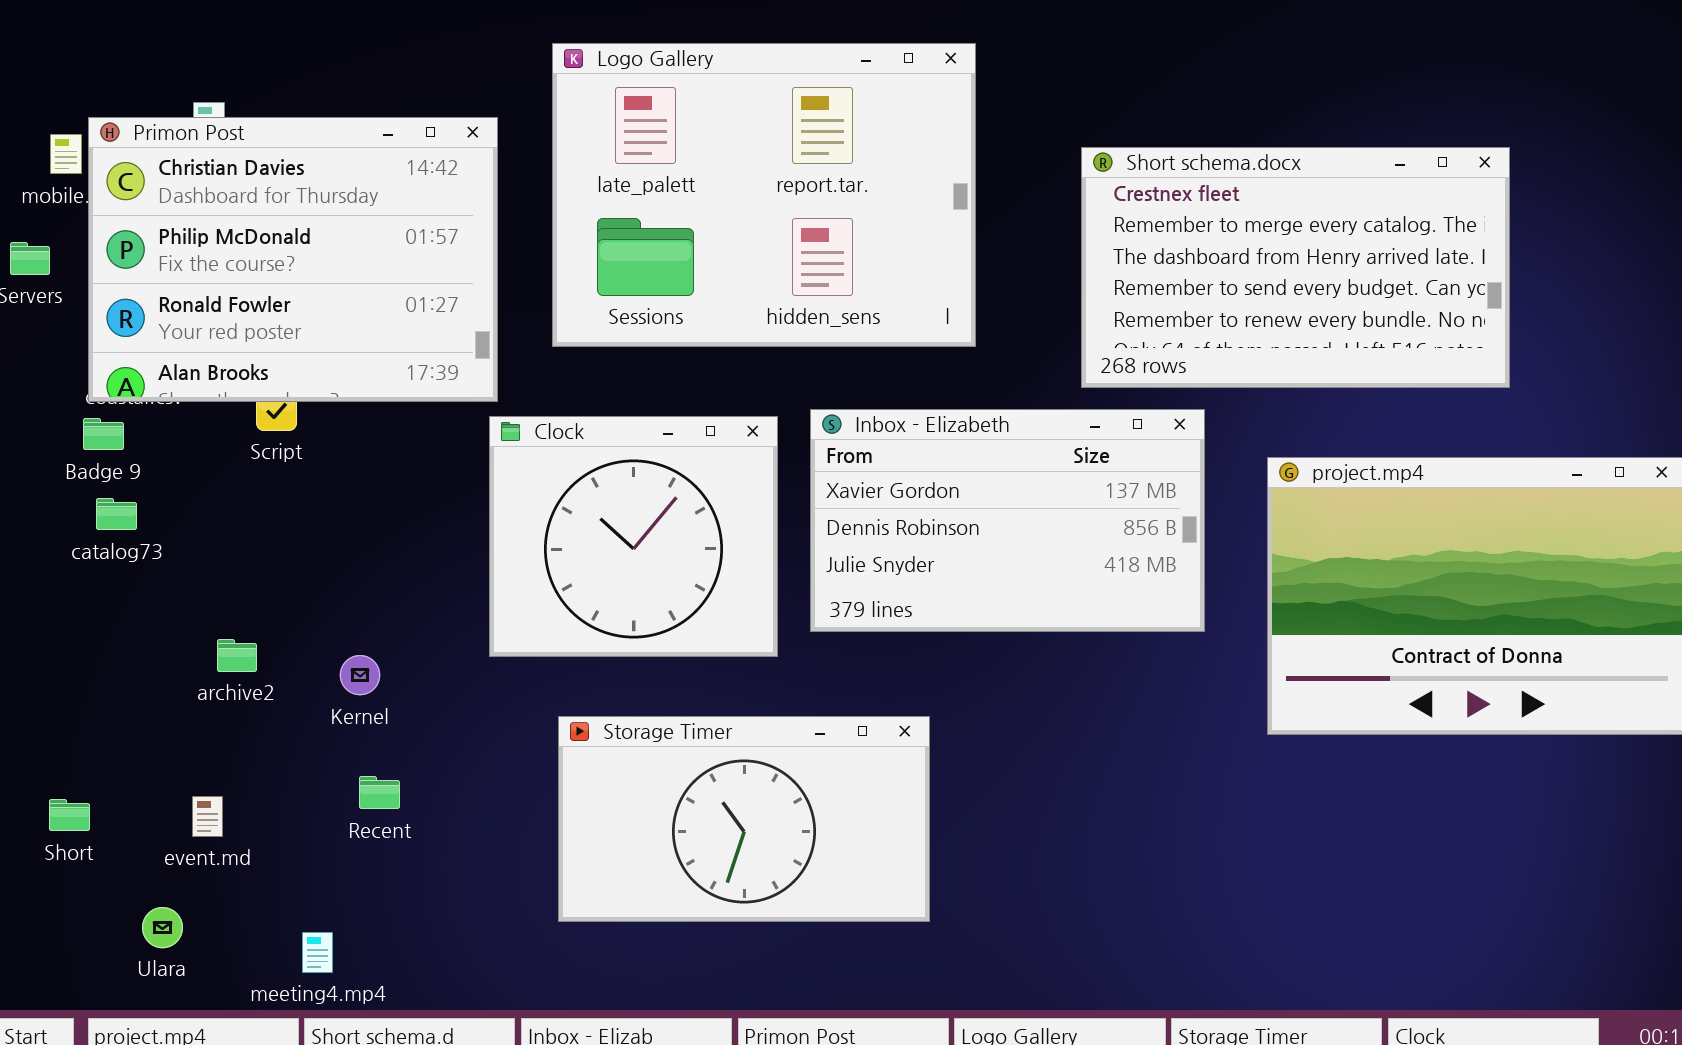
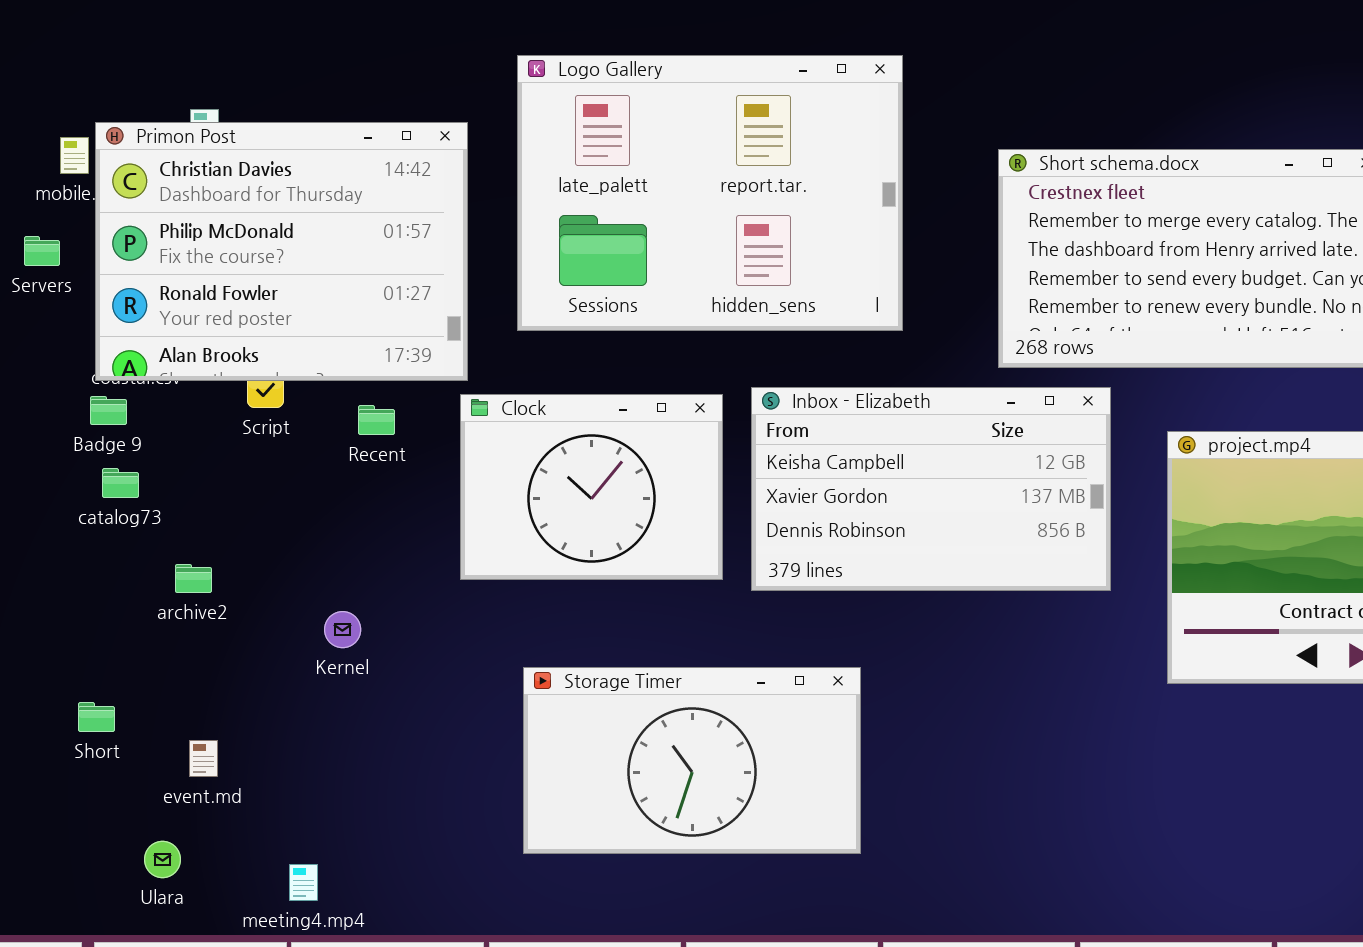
Inbox - Elizabeth: [810,409,1205,632] -> [751,387,1111,591], scrolled up 1 row
Clock: [489,416,778,657] -> [460,394,723,580], resized
archive2: [217,639,257,672] -> [175,564,212,593], moved
Recent: [359,776,400,809] -> [358,405,395,435], moved
Short: [49,799,90,831] -> [78,702,115,732], moved

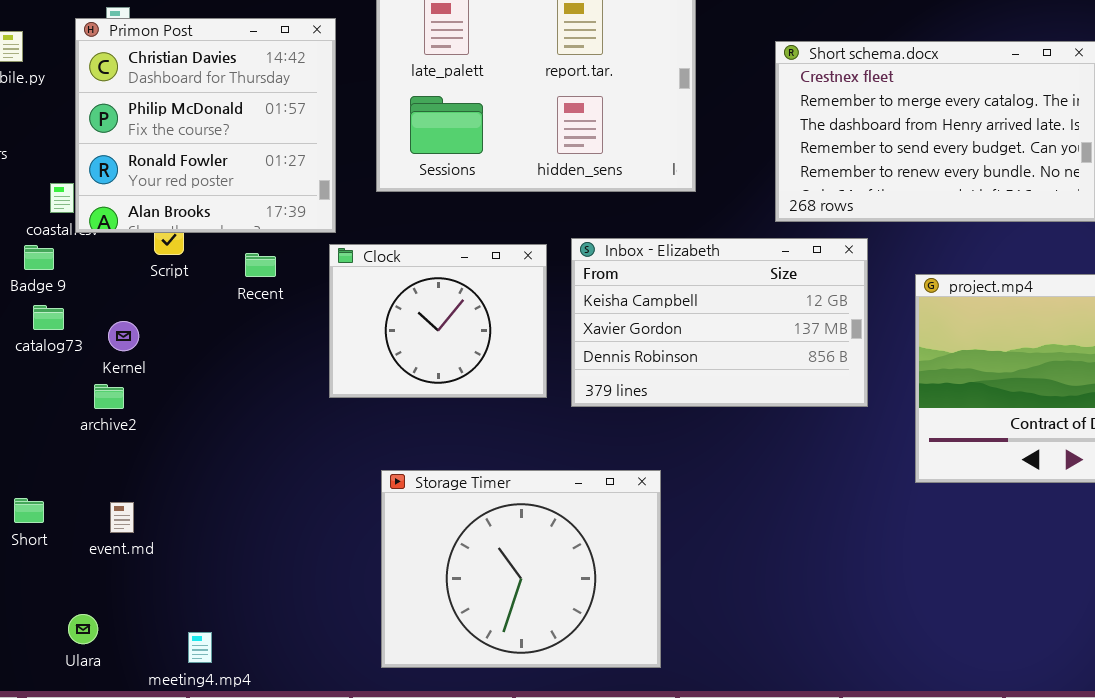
Primon Post: [95,122,468,381] -> [75,18,336,233], resized
Kernel: [324,611,361,648] -> [108,321,139,351], moved
Storage Timer: [523,667,861,854] -> [381,470,661,668], resized
event.md: [189,740,218,777] -> [110,502,134,533], moved

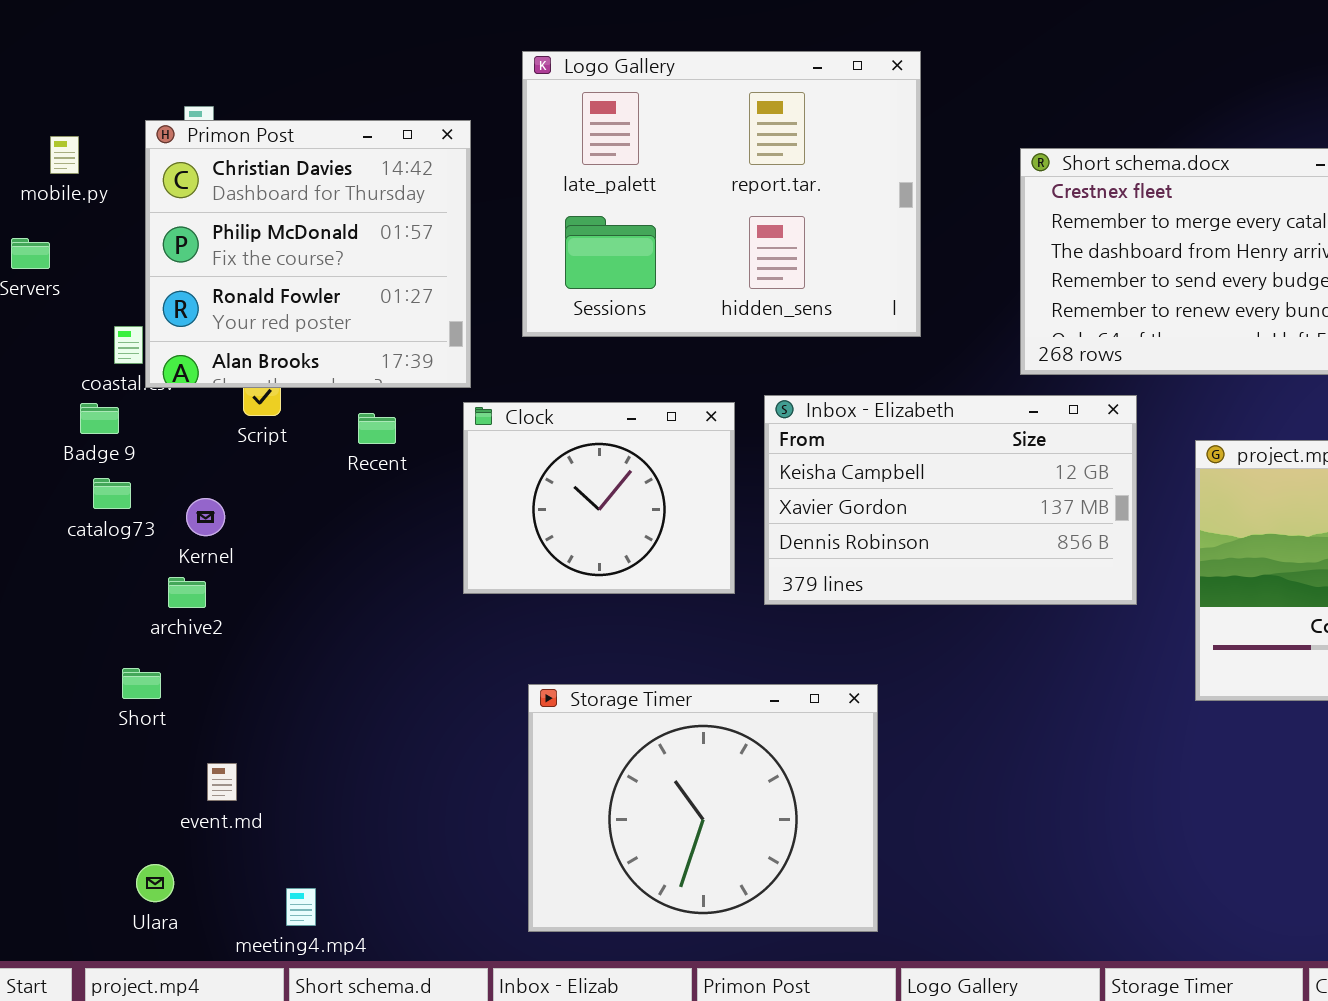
Short: [14,498,44,523] -> [122,668,161,699], moved
event.md: [110,502,134,533] -> [207,763,237,801], moved

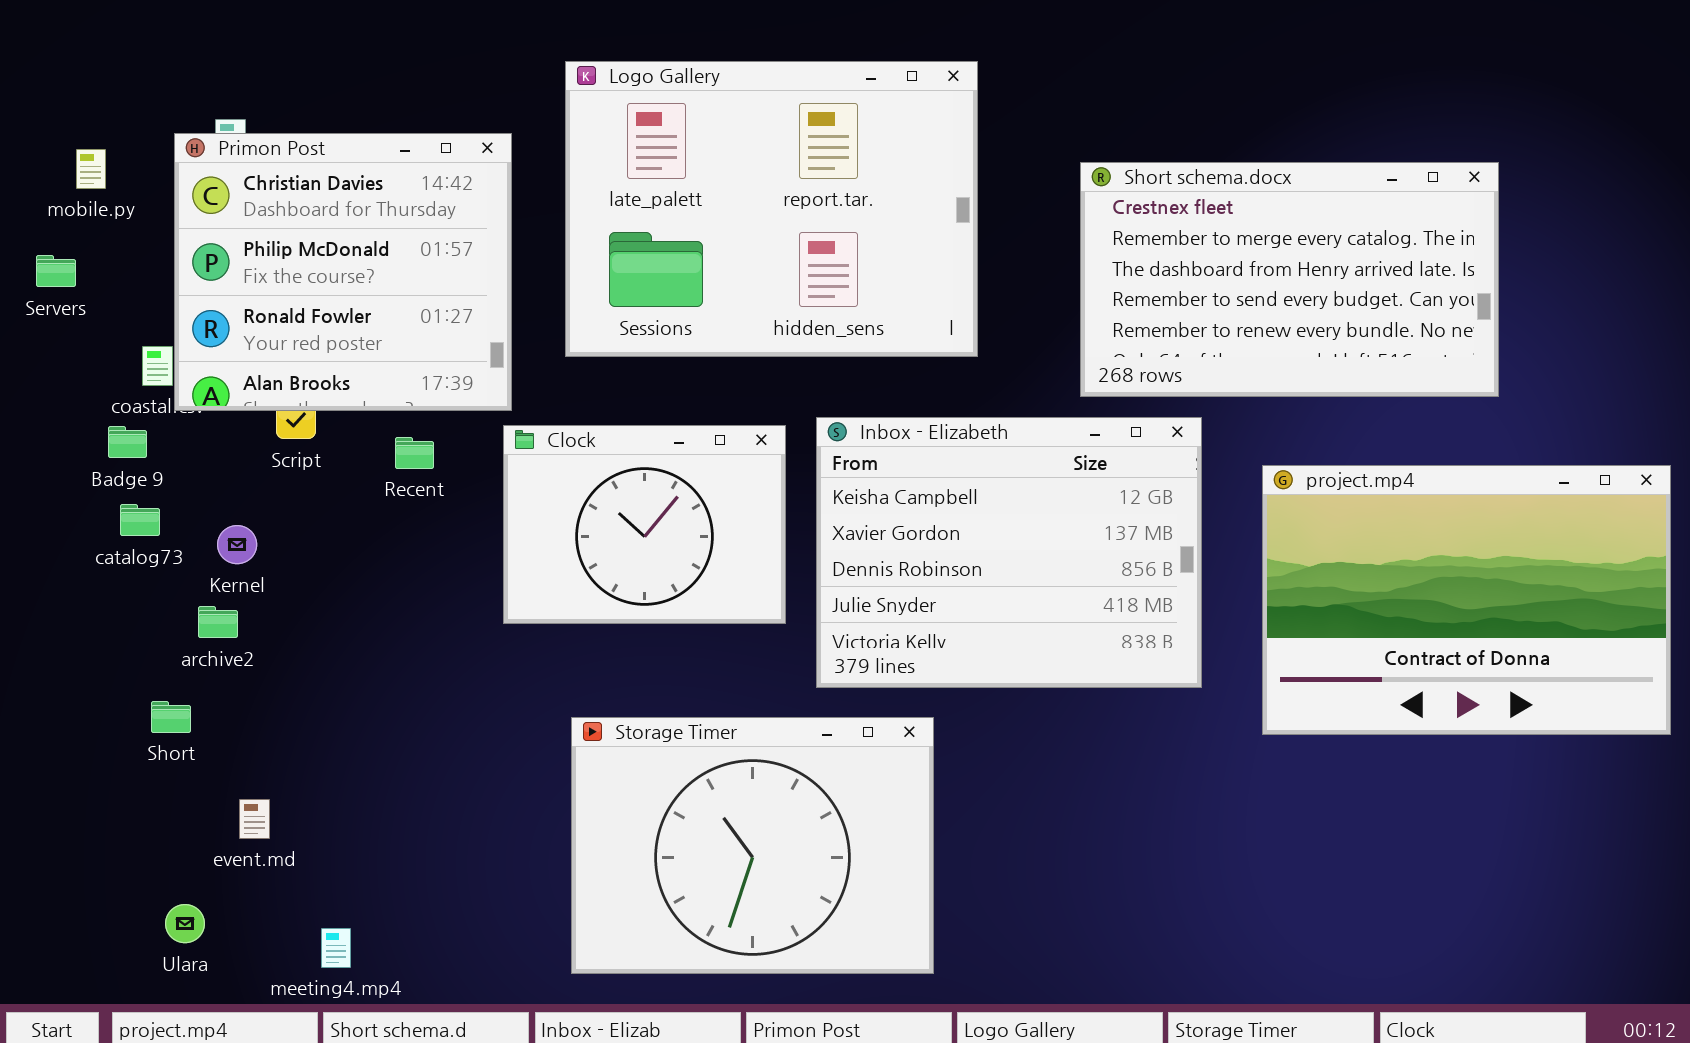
Inbox - Elizabeth: [764,395,1137,605] -> [816,417,1202,688], resized

